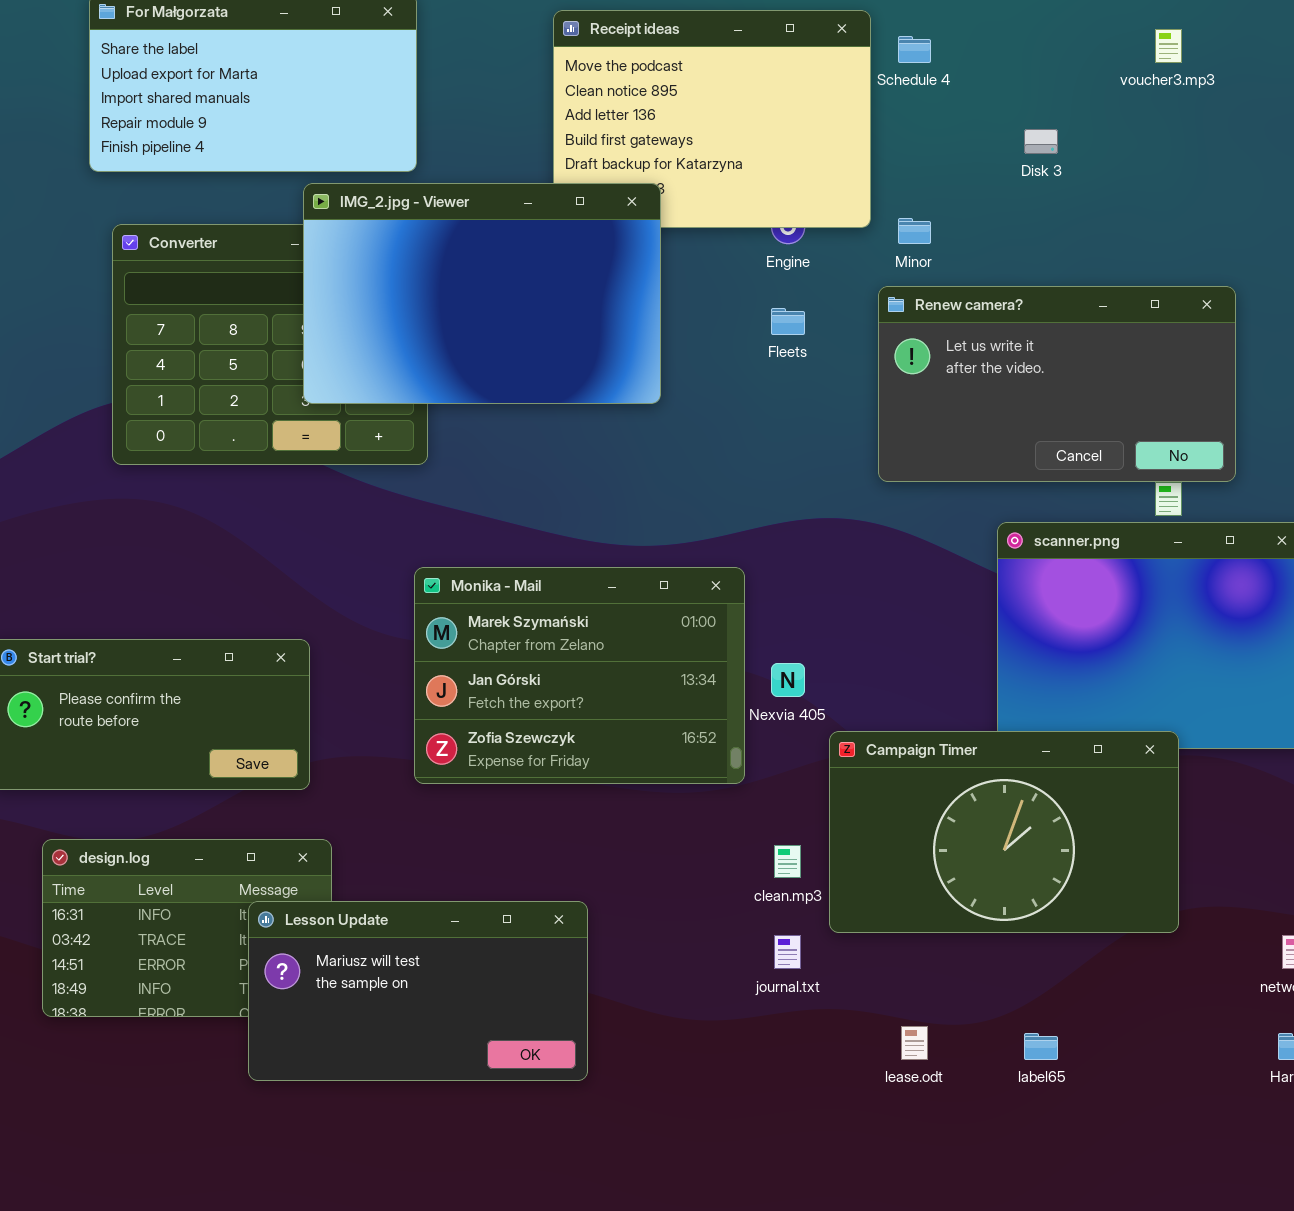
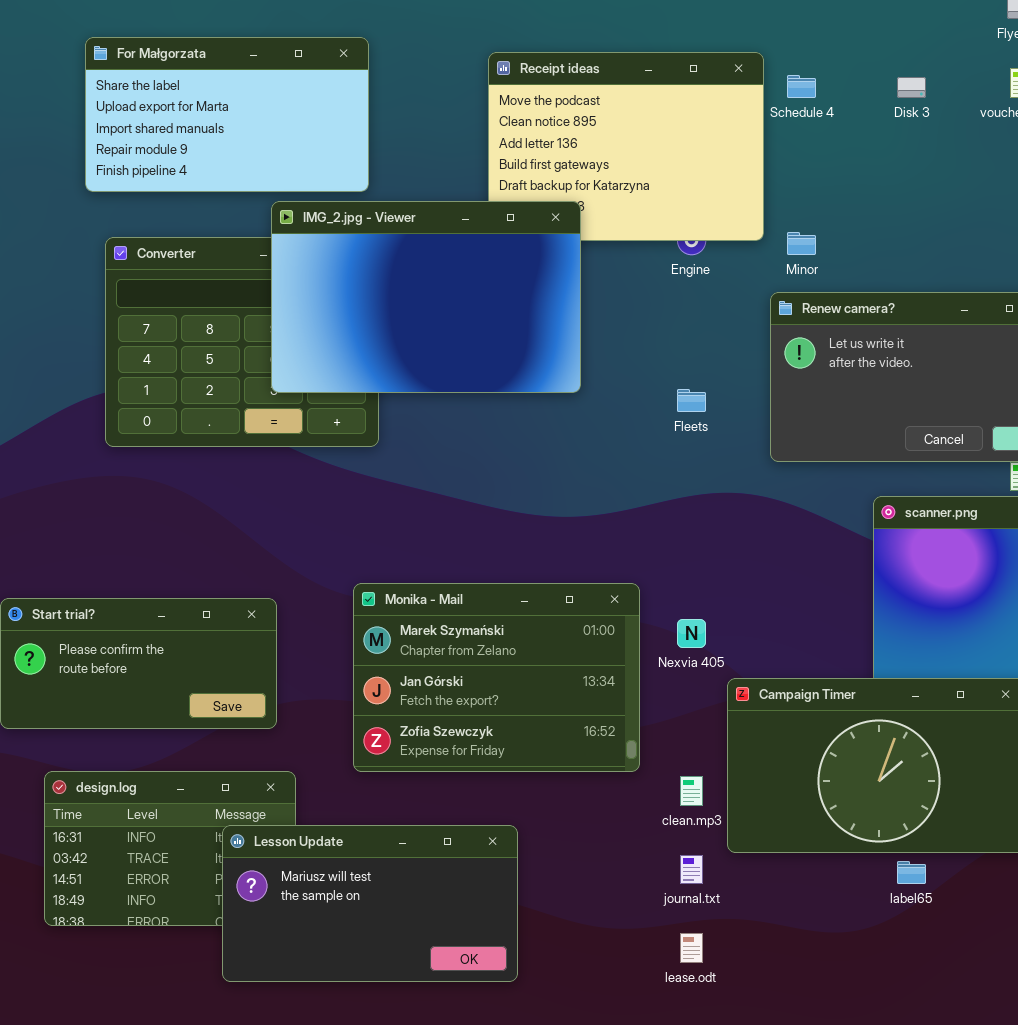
Disk 3: [1024,129,1058,154] -> [897,77,926,98], moved
Fleets: [771,308,805,335] -> [677,389,706,412], moved
Monika - Mail: [414,567,745,784] -> [353,583,640,772], moved
lease.odt: [901,1026,928,1060] -> [680,933,703,963], moved
label65: [1024,1033,1058,1060] -> [897,861,926,884], moved

